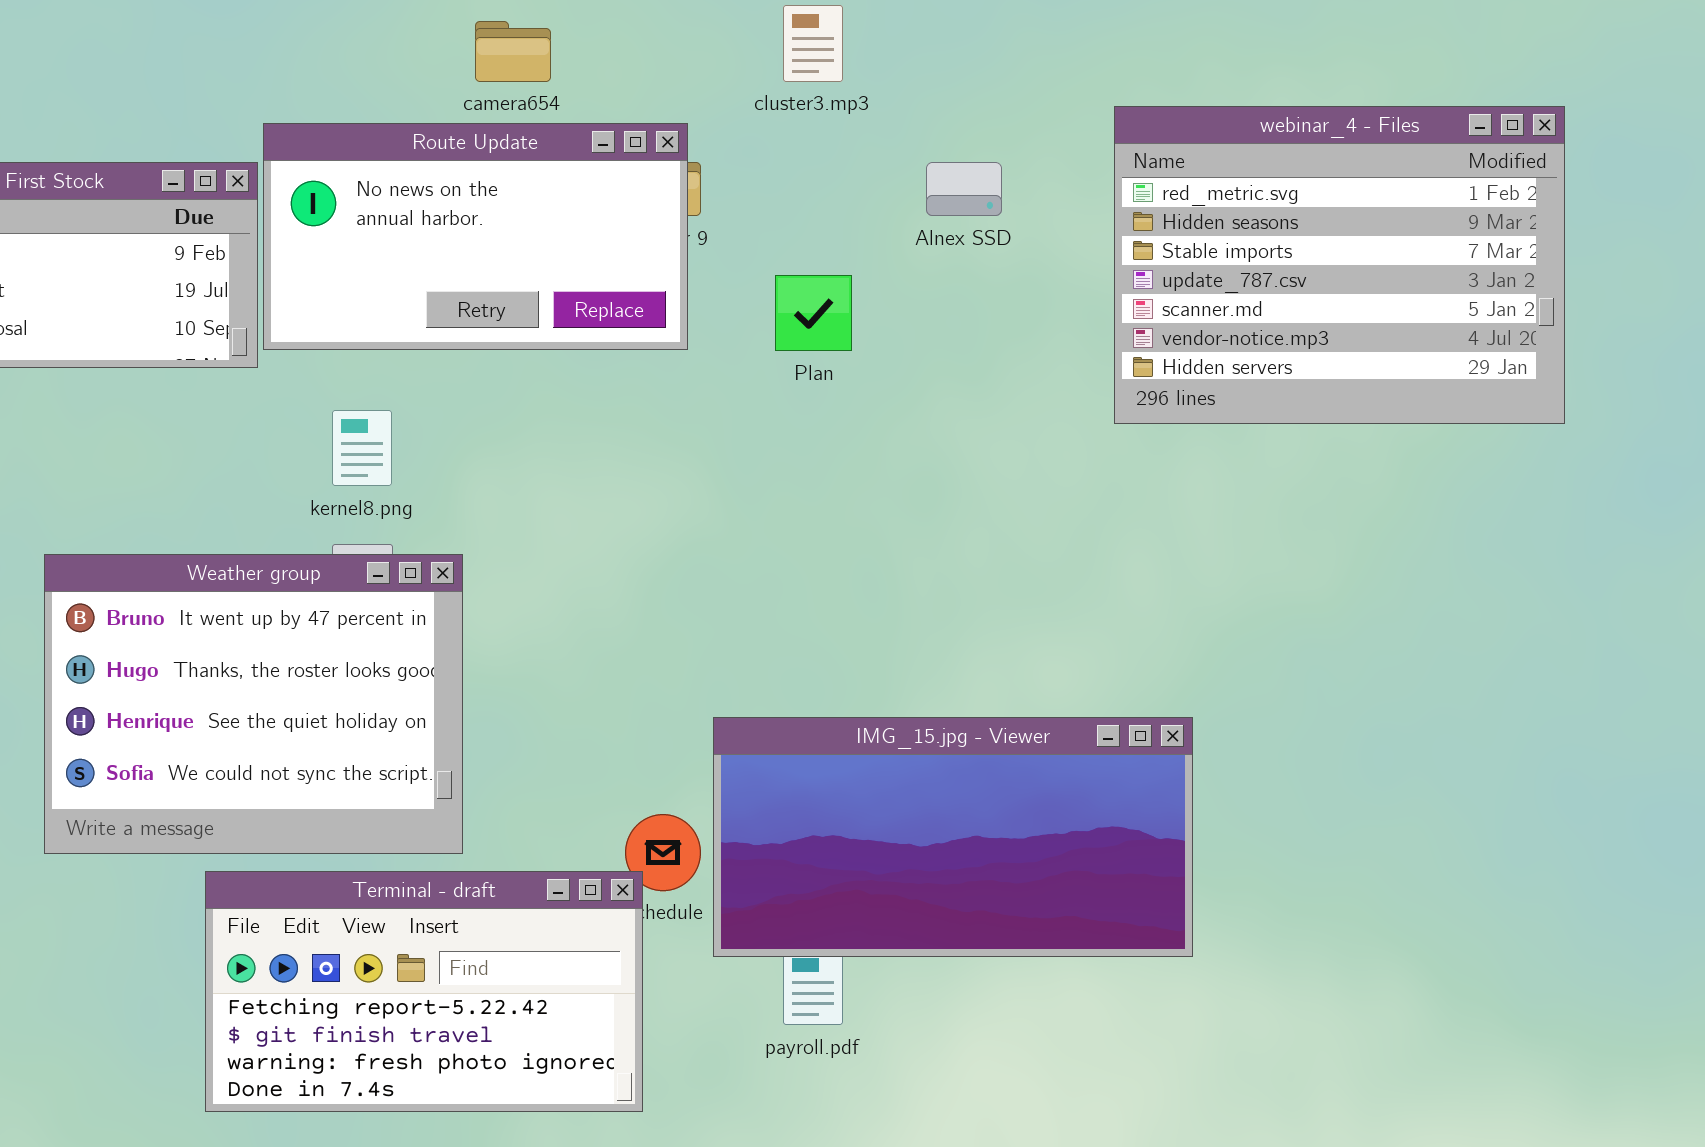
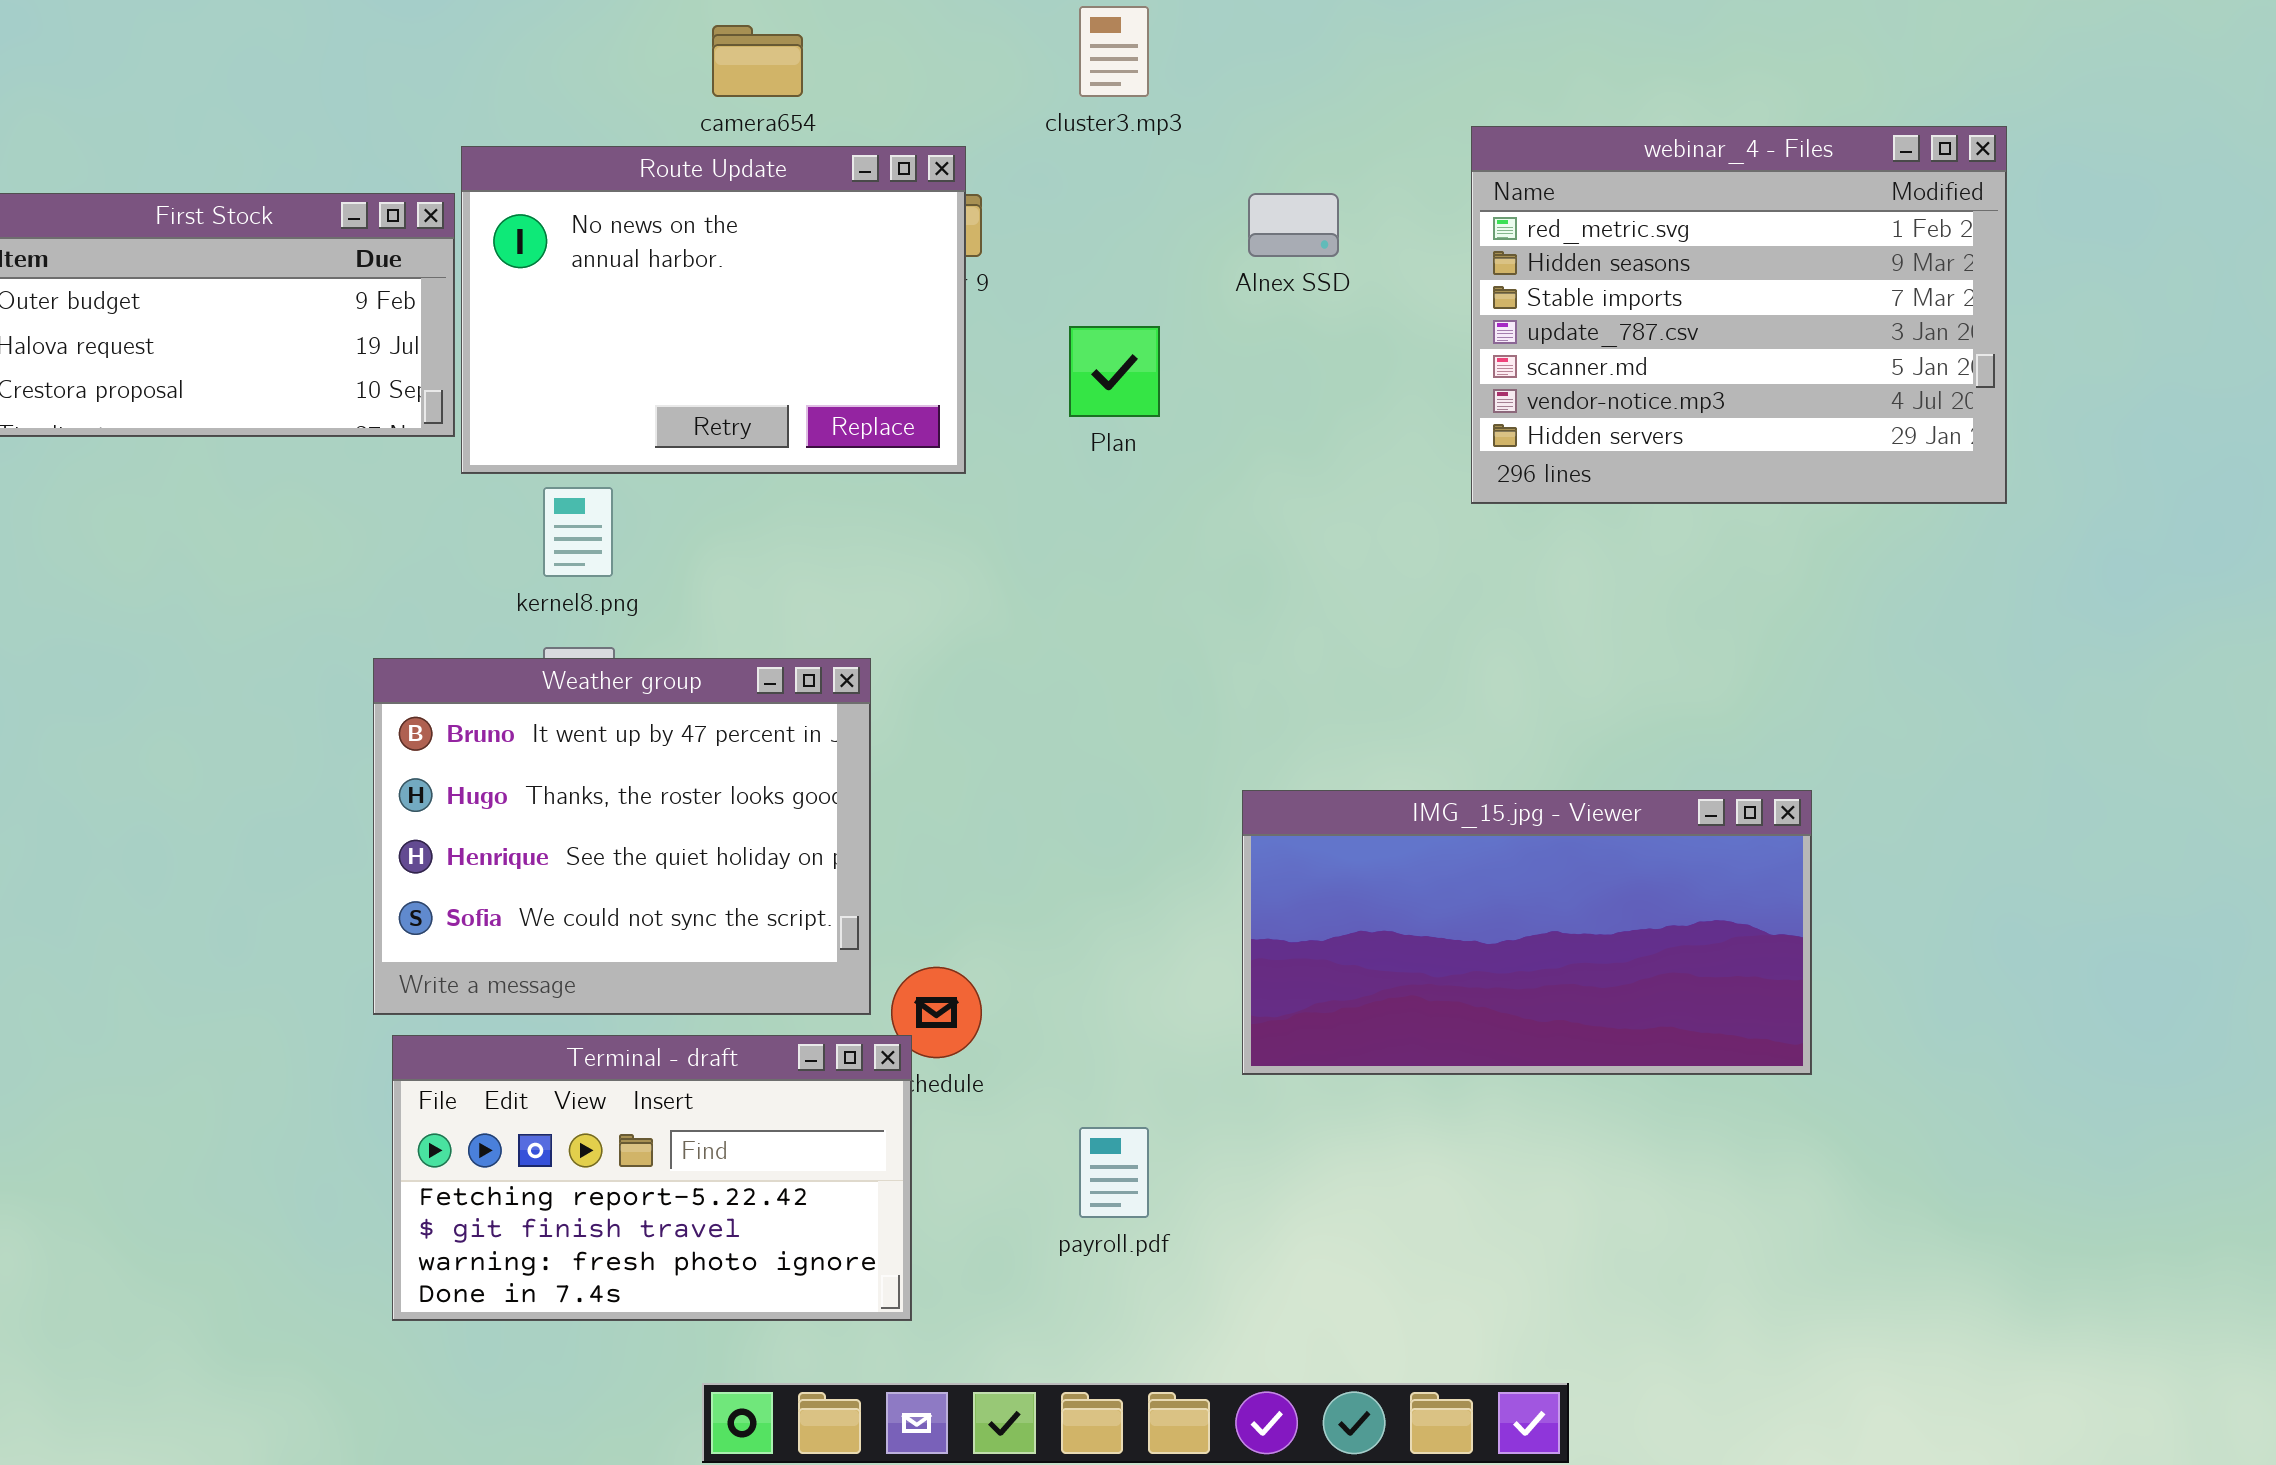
Route Update: [263,123,688,350] -> [461,146,966,474], resized
Weather group: [44,554,463,854] -> [373,658,871,1015], moved
IMG_15.jpg - Viewer: [713,717,1193,957] -> [1242,790,1812,1075], moved

